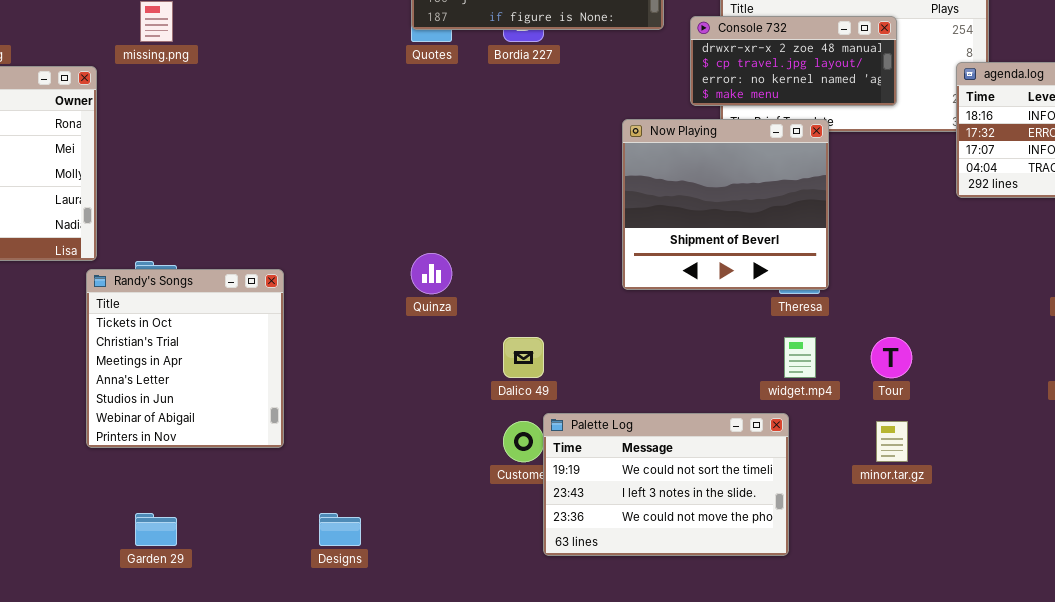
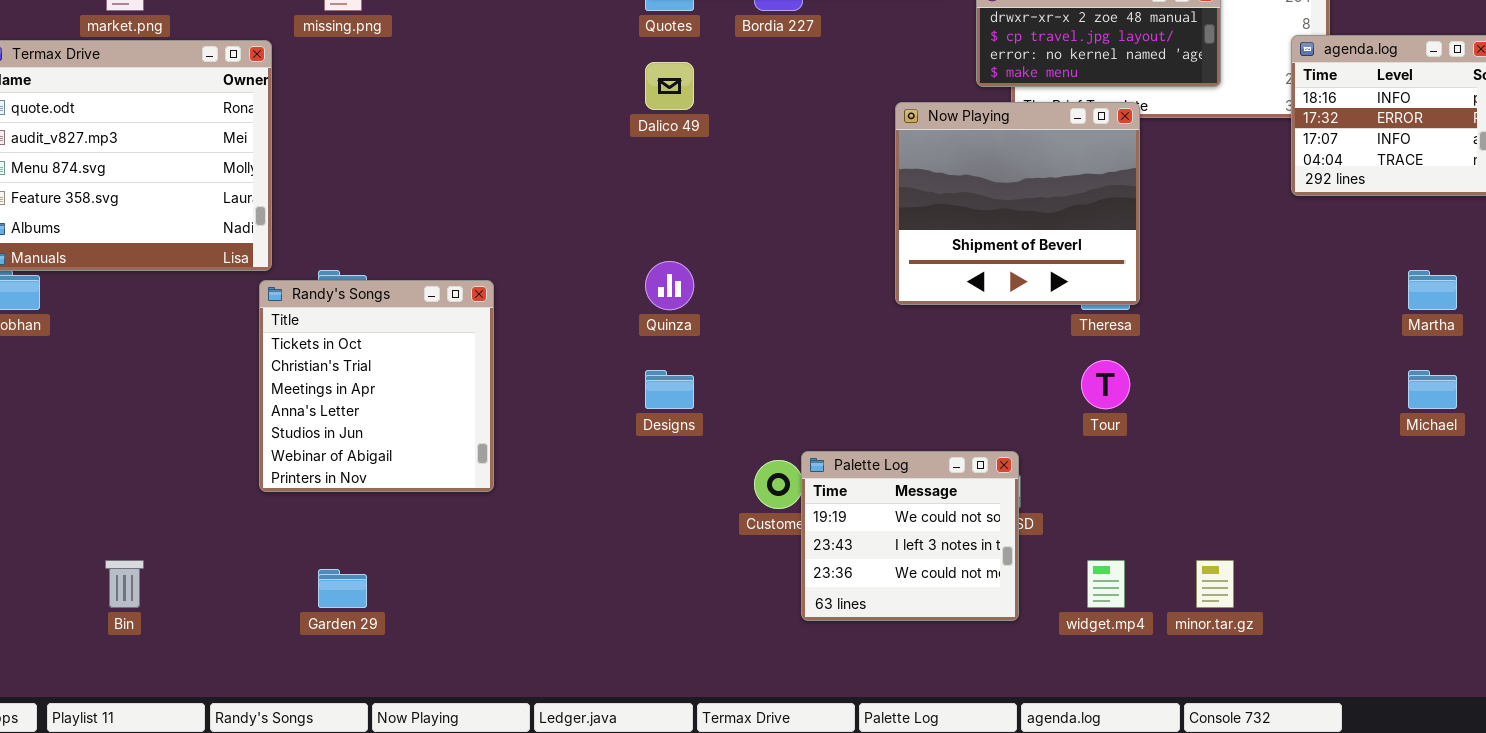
Dalico 49: [503,337,544,378] -> [645,62,694,110], moved
widget.mp4: [784,337,816,378] -> [1087,560,1125,608], moved
Tour: [871,337,912,378] -> [1081,360,1130,409], moved
Palette Log: [543,413,789,556] -> [801,451,1019,621], resized
minor.tar.gz: [876,421,908,462] -> [1196,560,1234,608], moved
Designs: [319,513,361,546] -> [645,370,694,409], moved

